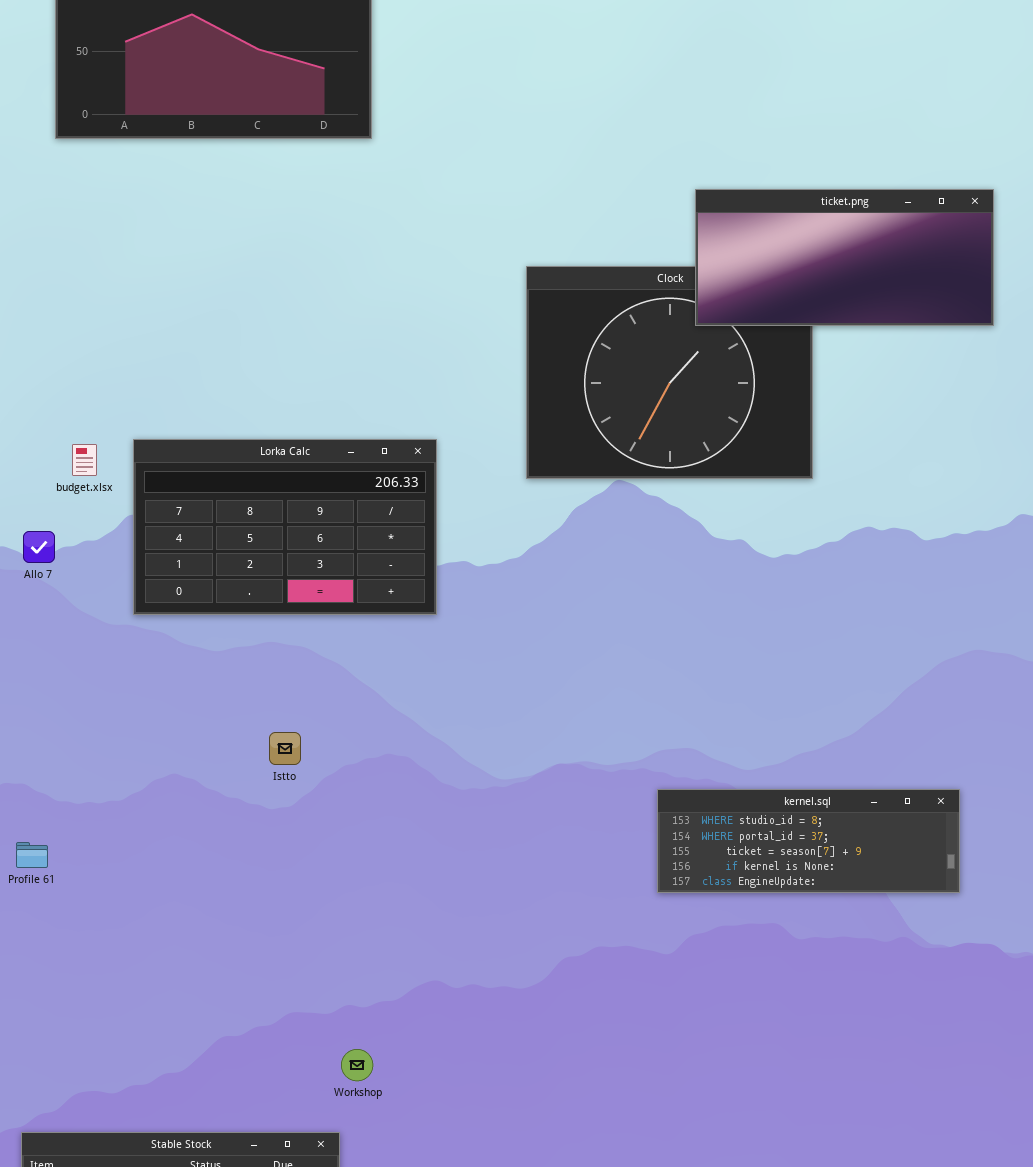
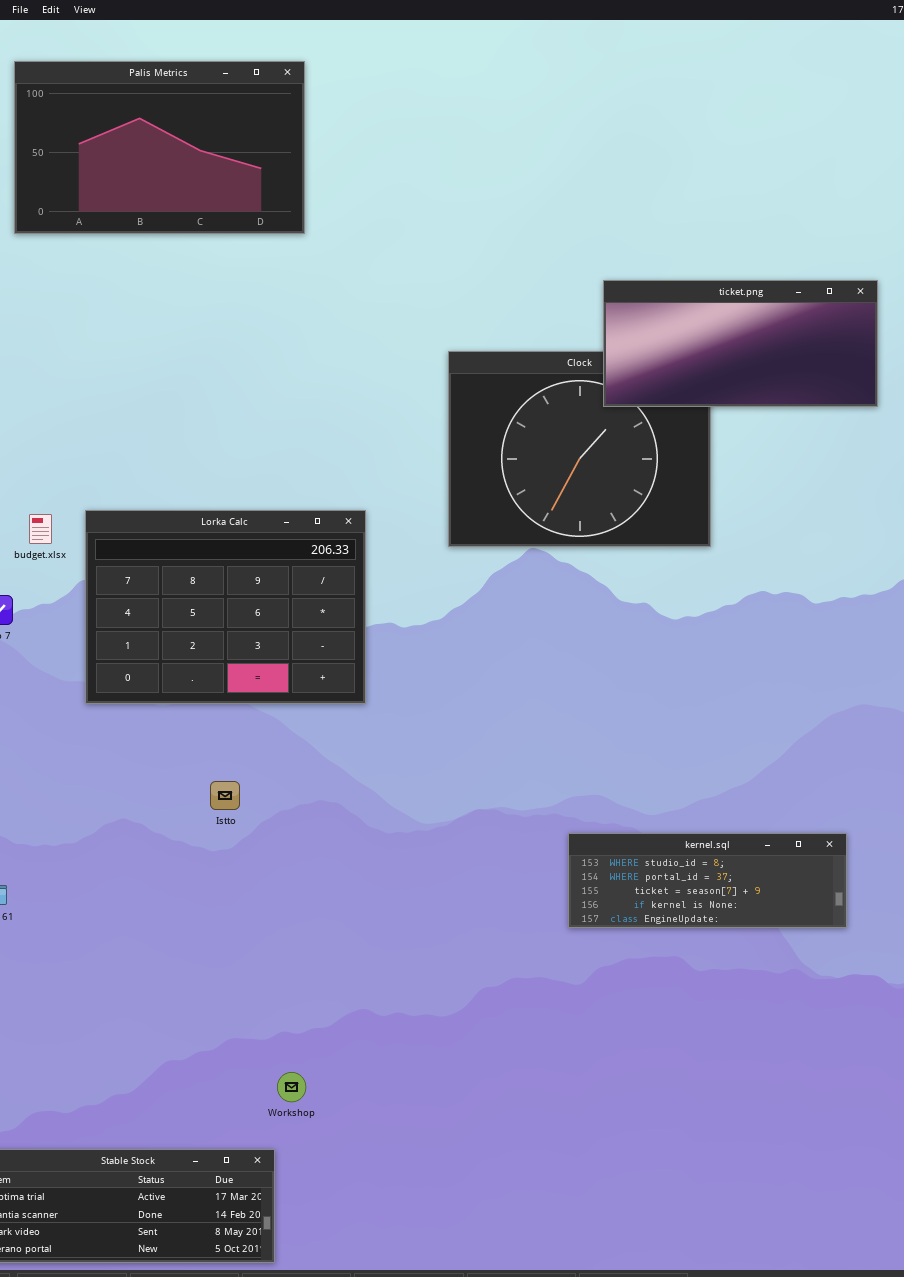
Lorka Calc: [133,439,437,615] -> [85,510,366,704], resized

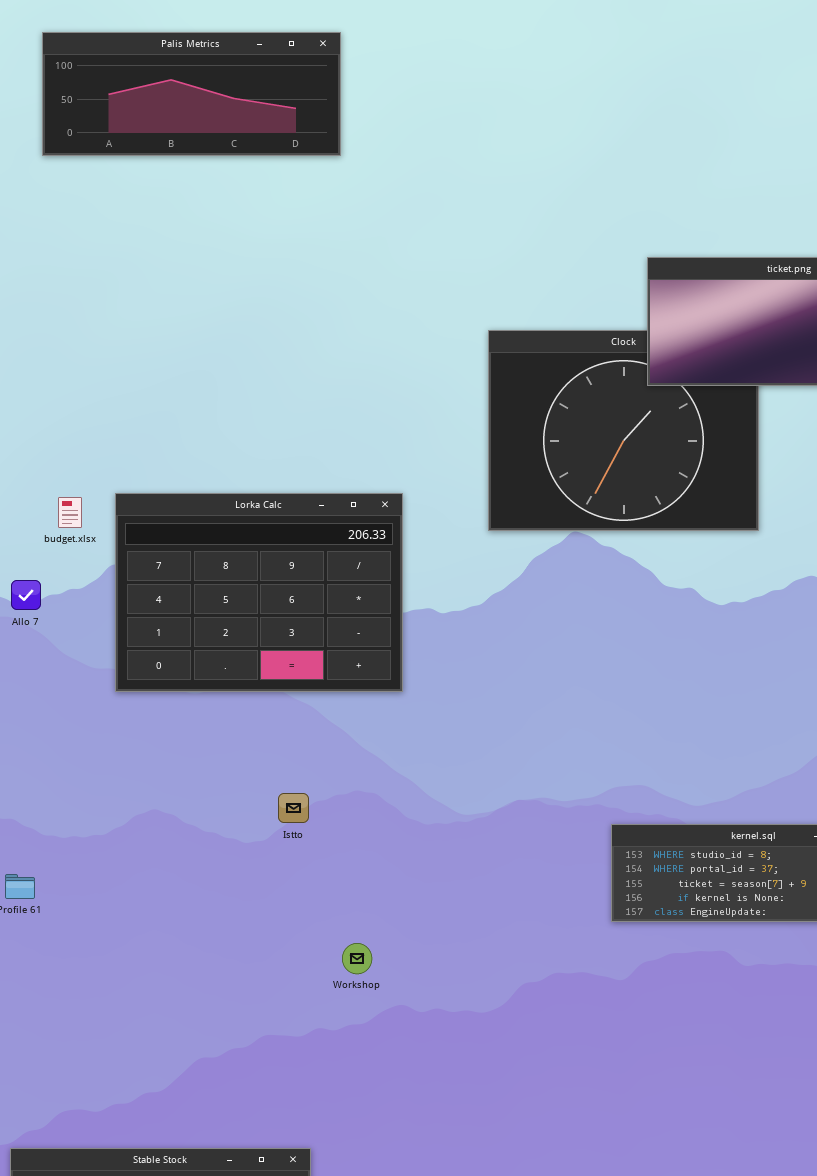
Palis Metrics: [14,61,305,234] -> [42,32,341,156], resized
Istto: [210,781,240,810] -> [278,793,309,823], moved
Workshop: [277,1072,306,1102] -> [342,943,372,974], moved

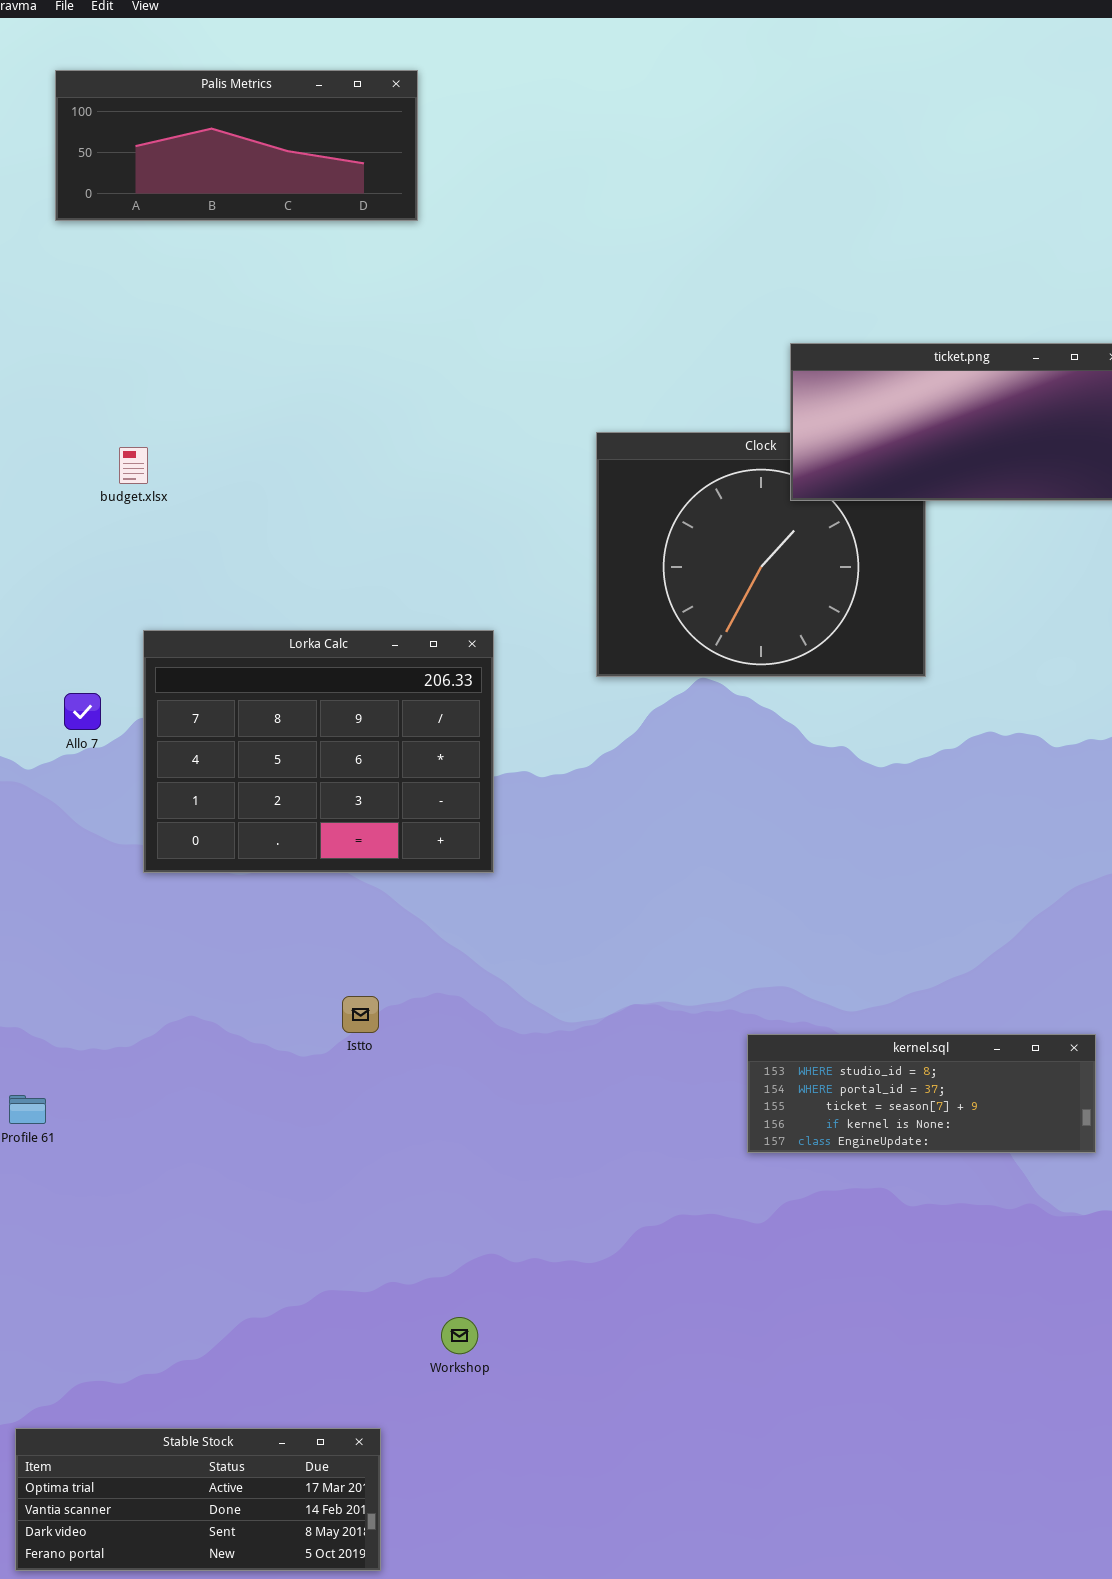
budget.xlsx: [58,497,82,528] -> [119,447,148,484], moved
Allo 7: [11,580,41,610] -> [64,693,101,730], moved
Workshop: [342,943,372,974] -> [441,1317,478,1354], moved

